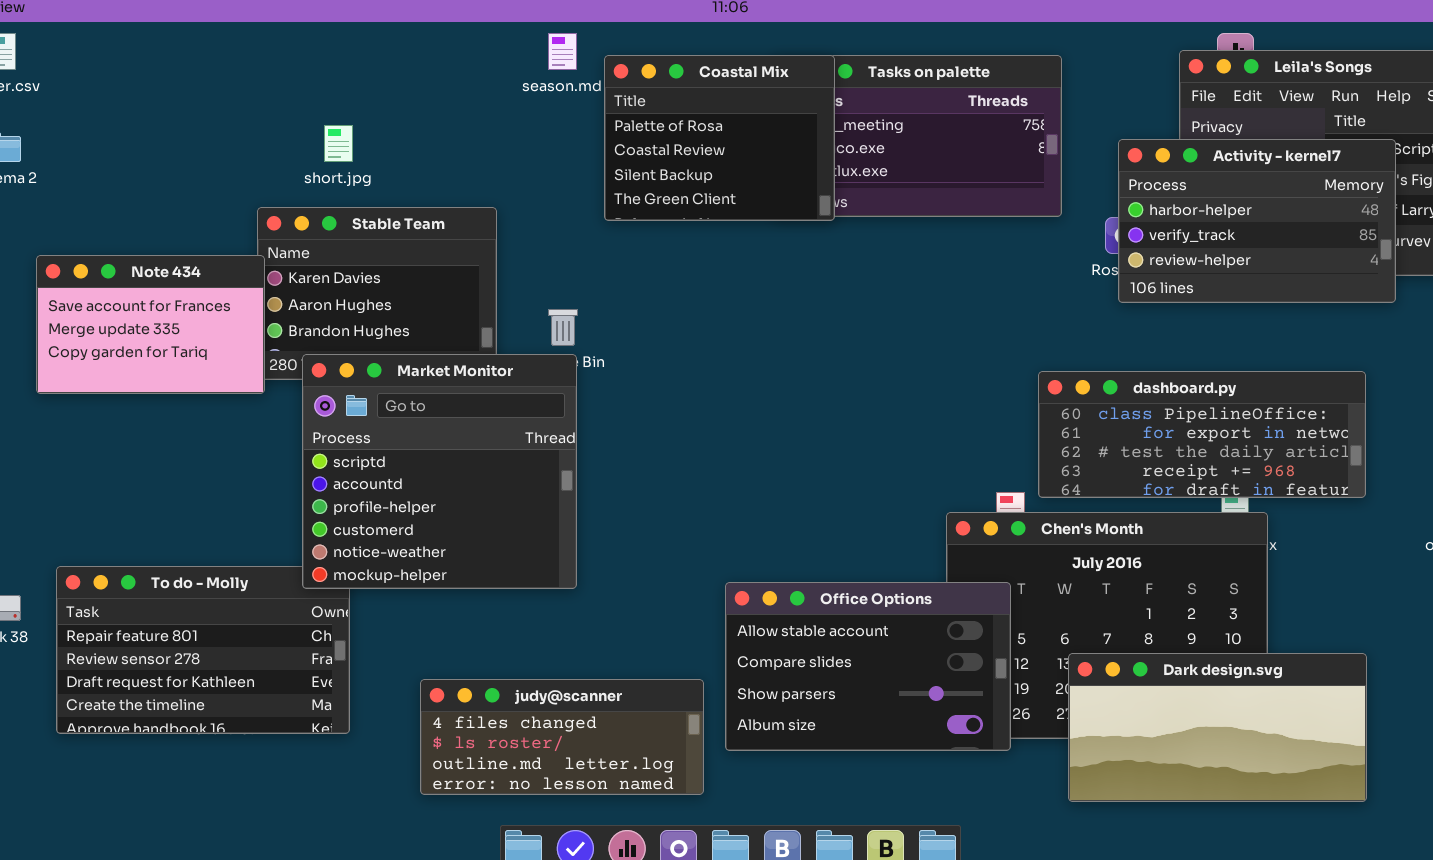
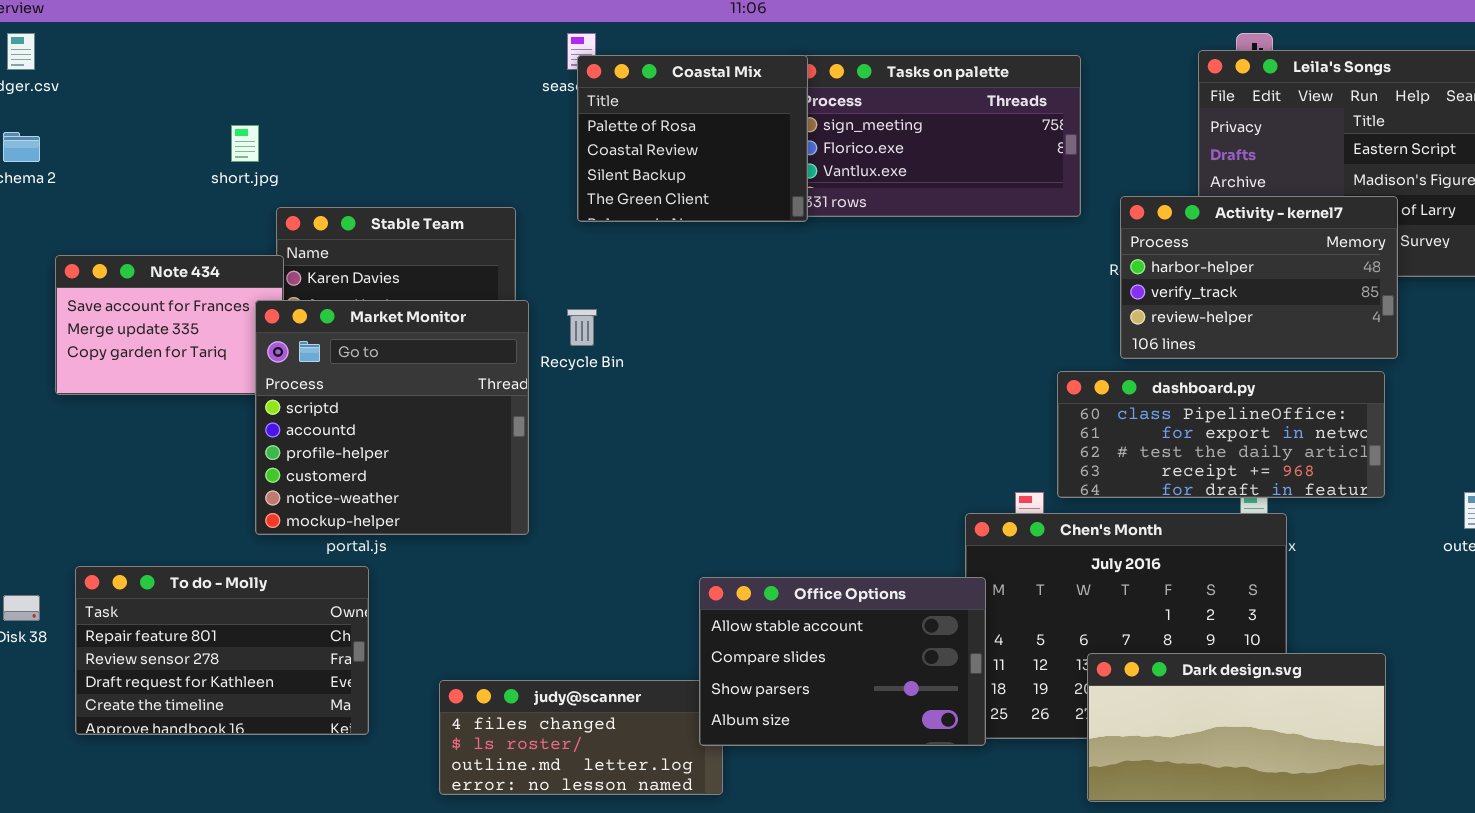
Coastal Mix: [604,55,835,221] -> [577,55,808,222], moved
short.jpg: [324,125,353,162] -> [231,125,259,162], moved
Activity - kernel7: [1118,139,1396,303] -> [1120,196,1398,359], moved
Market Monitor: [302,354,577,589] -> [255,300,529,535], moved
Office Options: [725,582,1011,751] -> [699,577,986,746], moved

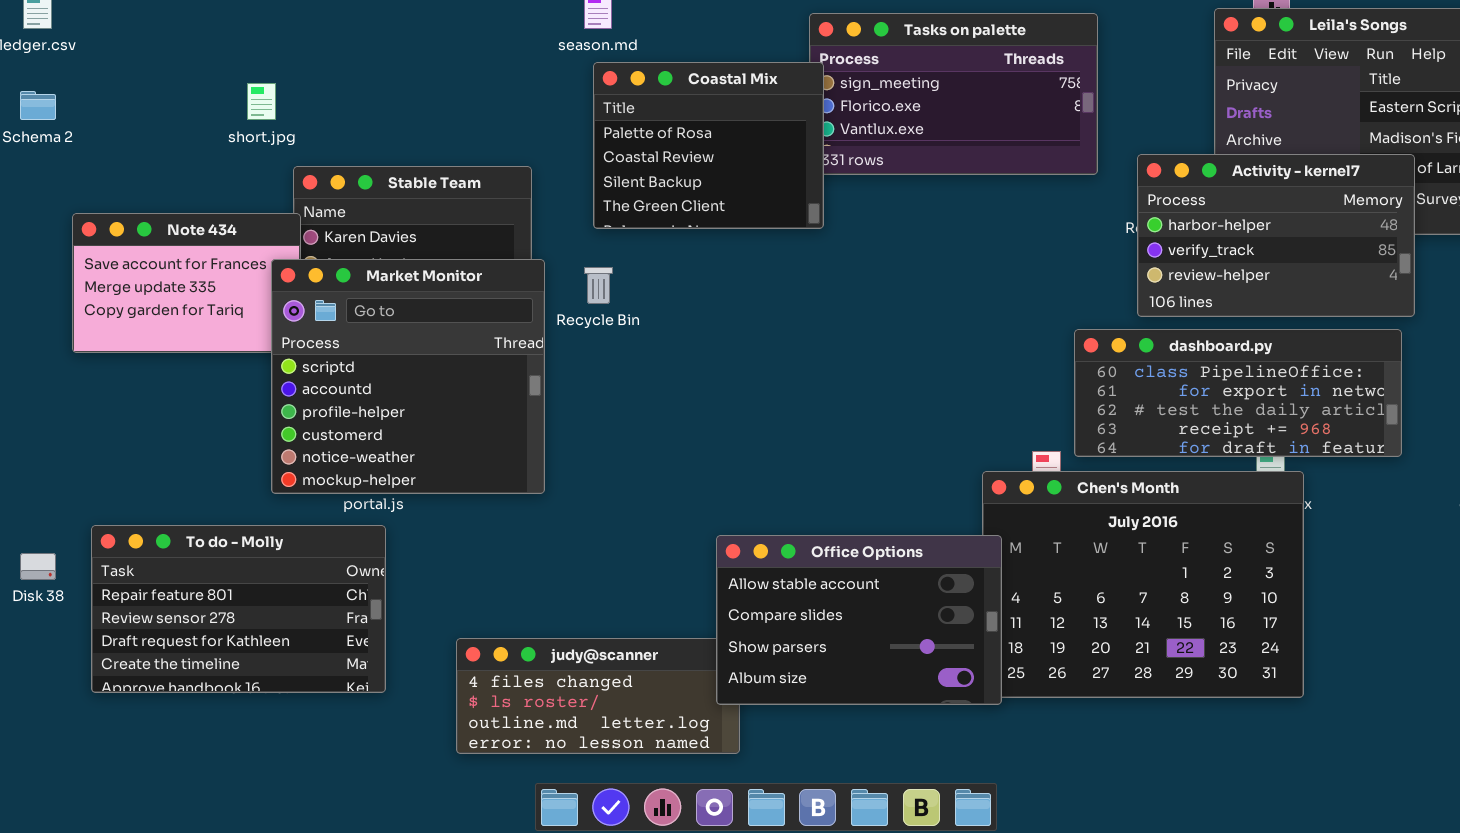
Coastal Mix: [577,55,808,222] -> [593,62,824,229], moved
Dark design.svg: [1087,653,1386,802] -> none, closed

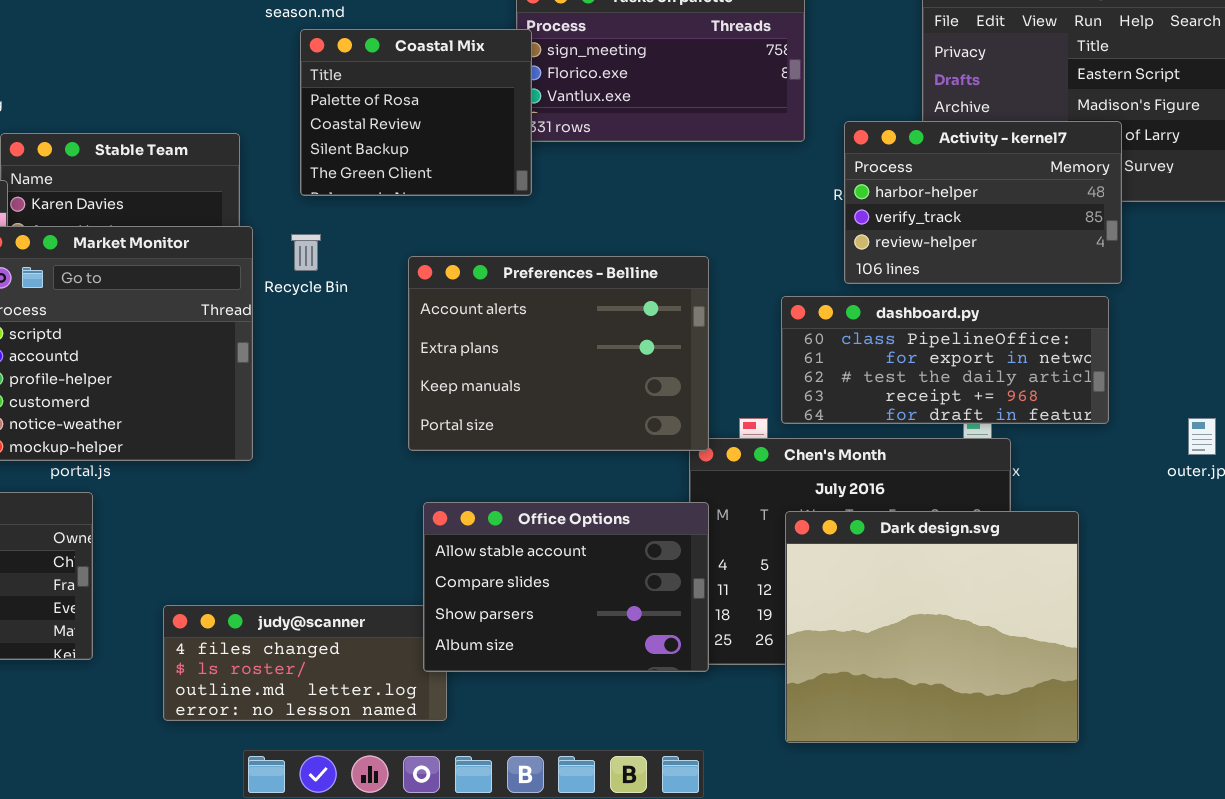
Preferences - Belline: none -> [408,256,709,451], opened
Dark design.svg: none -> [785,511,1079,743], opened

